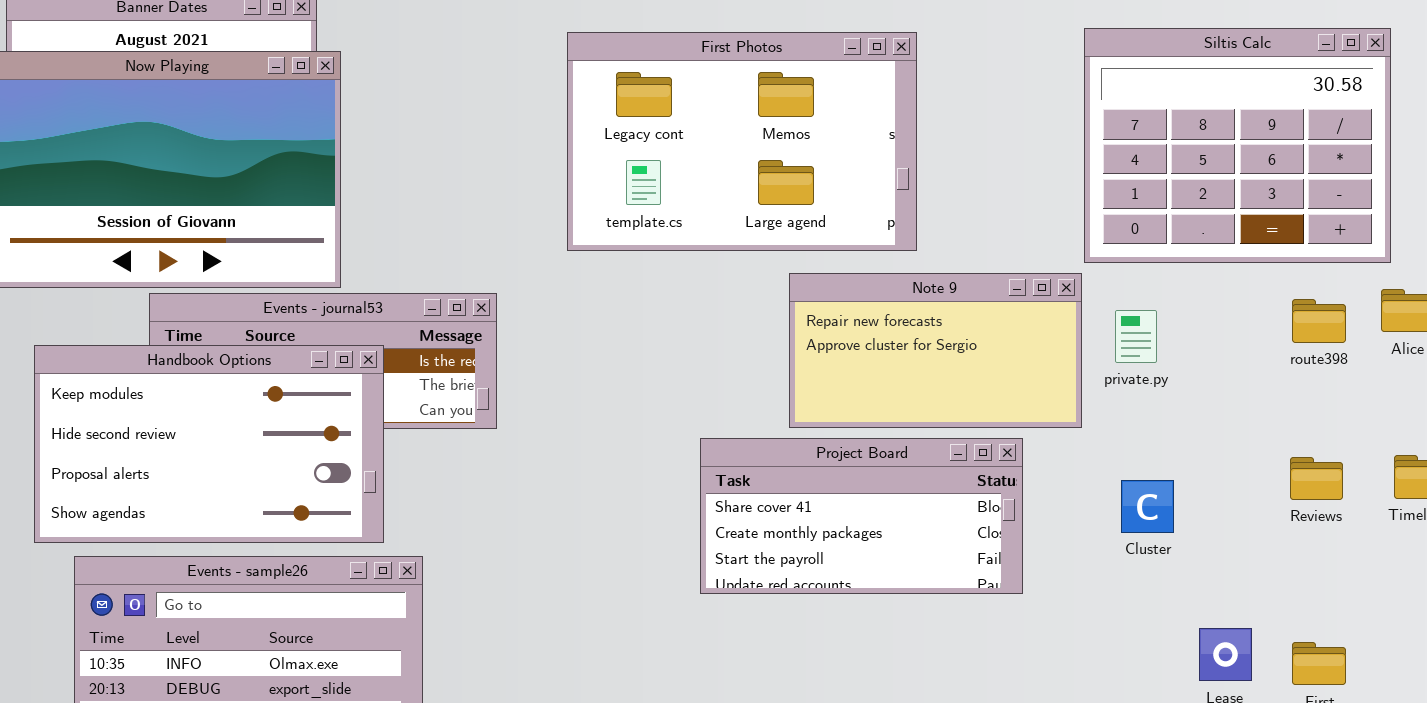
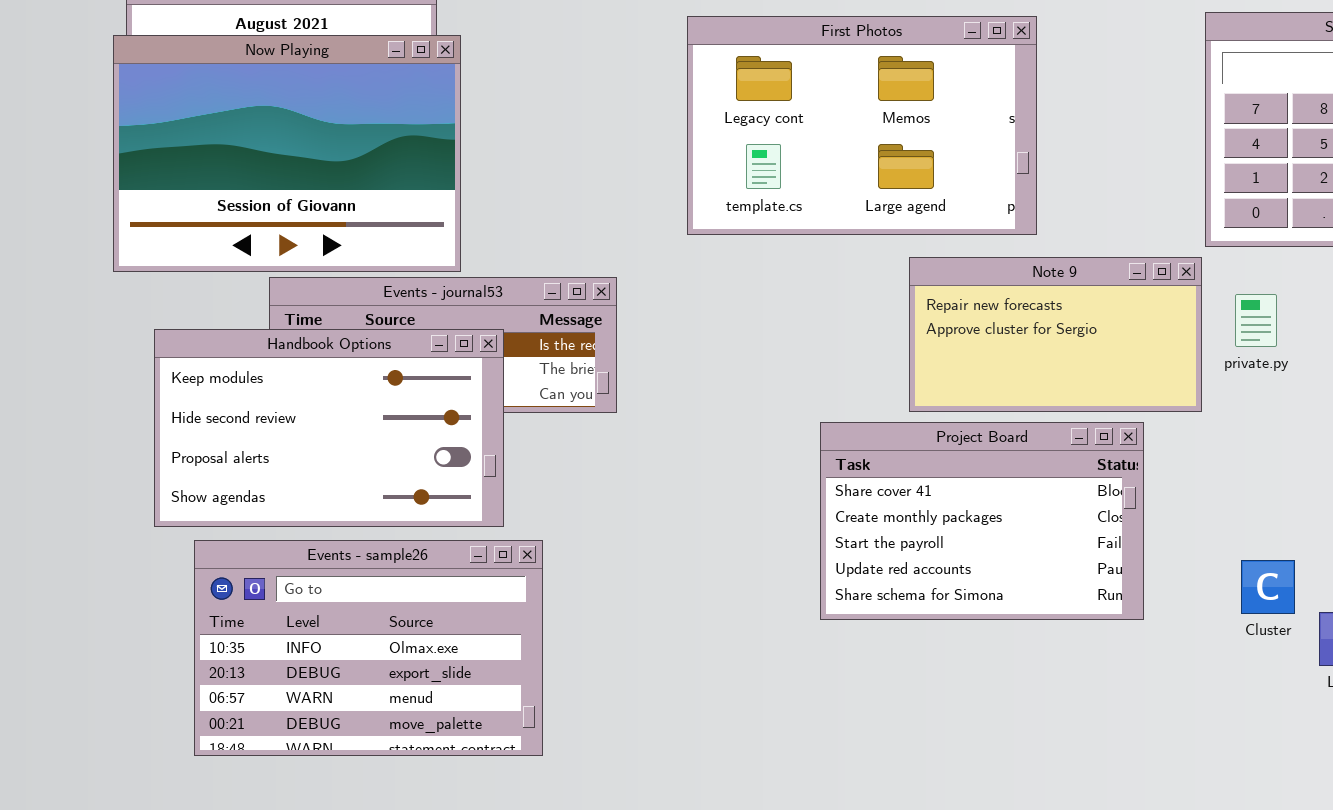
Project Board: [700,438,1023,594] -> [820,422,1144,620], resized
Cluster: [1121,480,1174,533] -> [1241,560,1295,614], moved

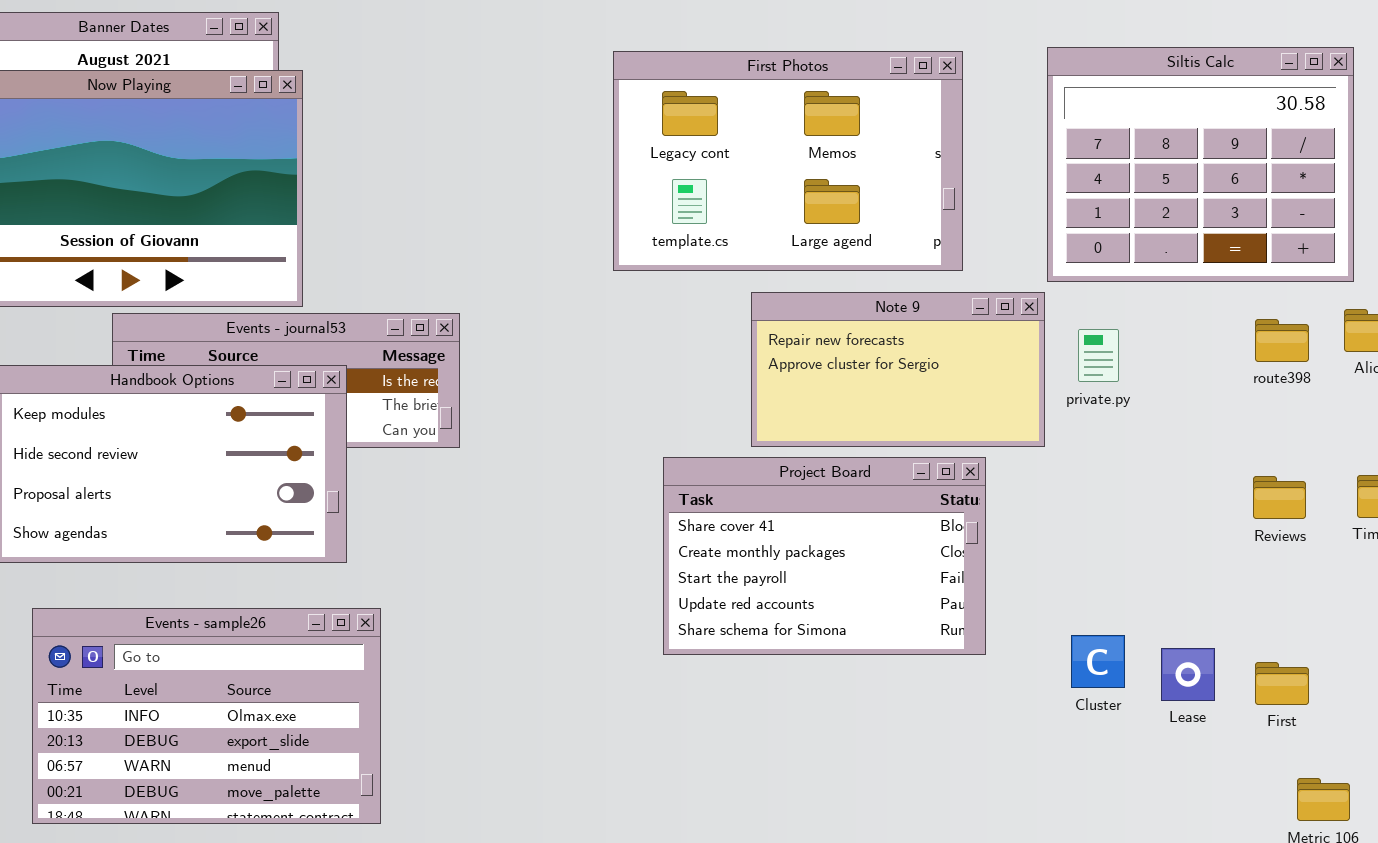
First Photos: [687,16,1037,235] -> [613,51,963,271], moved
Events - sample26: [194,540,543,756] -> [32,608,381,824], moved
Cluster: [1241,560,1295,614] -> [1071,635,1125,688], moved

